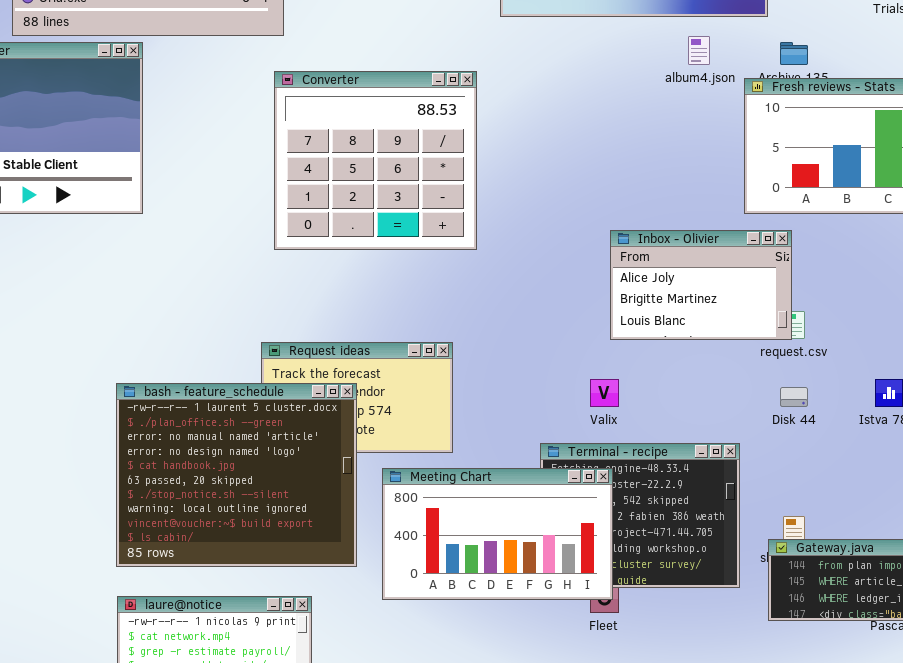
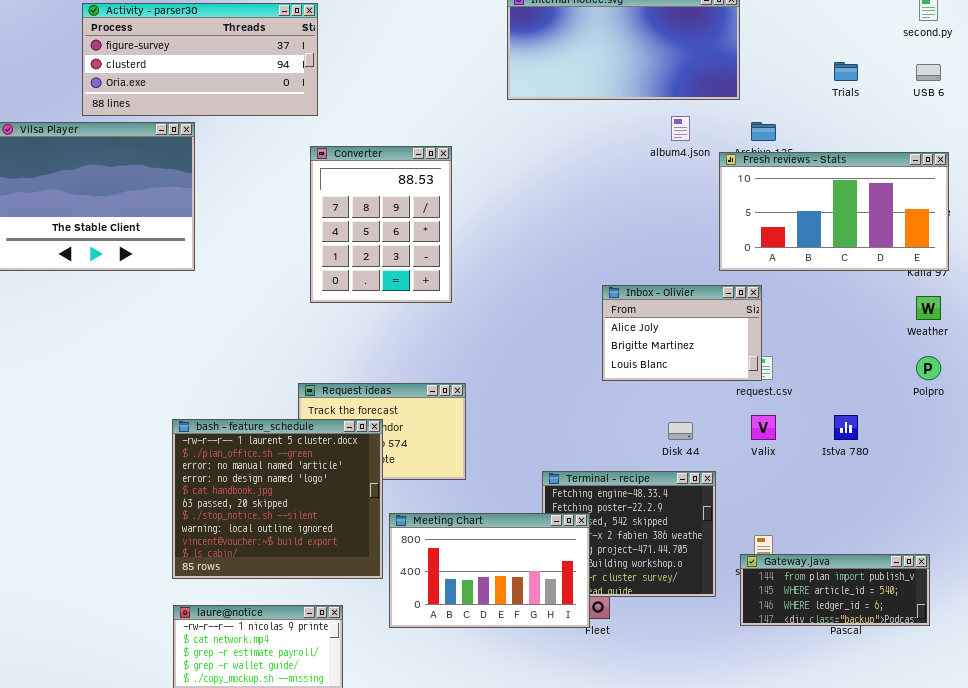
Converter: [274,71,477,250] -> [310,146,452,303], resized
Valix: [590,379,619,407] -> [751,415,776,440], moved
Disk 44: [780,387,808,407] -> [668,422,693,440], moved
Meeting Chart: [382,468,613,600] -> [389,513,590,628], moved

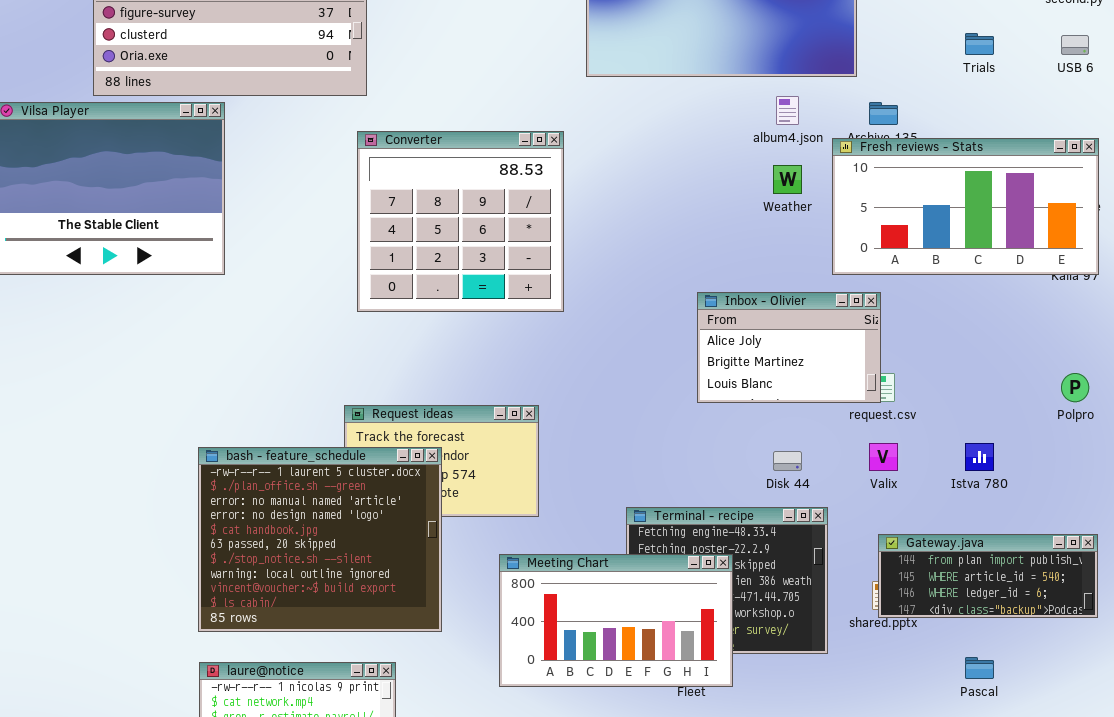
Converter: [310,146,452,303] -> [357,131,564,312], resized
Weather: [916,296,941,320] -> [773,165,802,194], moved
Meeting Chart: [389,513,590,628] -> [499,554,733,687], moved
Gateway.java: [740,554,930,626] -> [878,534,1098,618], moved

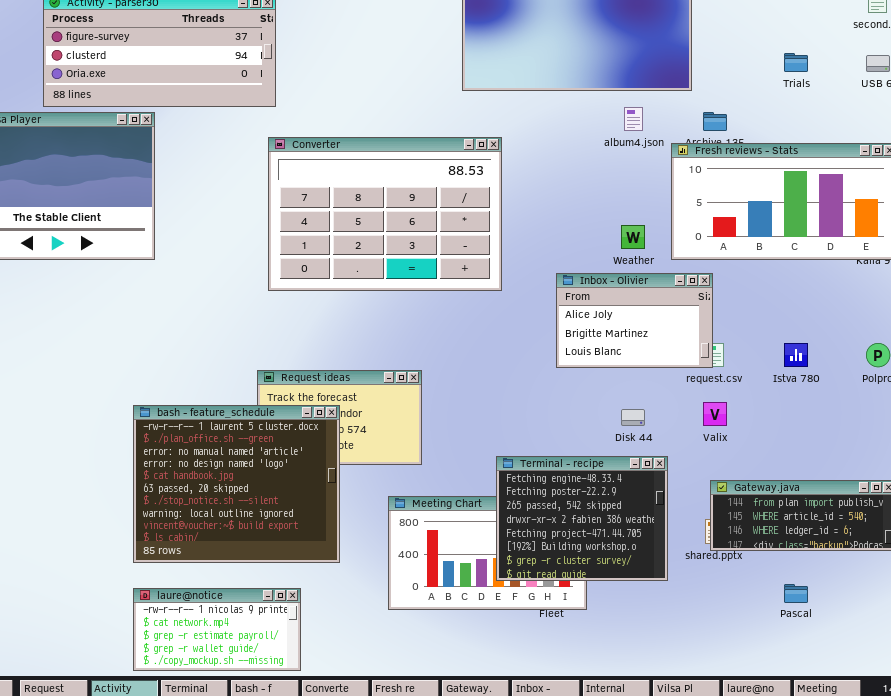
Converter: [357,131,564,312] -> [268,137,502,291], resized
Weather: [773,165,802,194] -> [621,225,645,249], moved
Istva 780: [965,443,994,471] -> [784,343,808,367], moved
Terminal - recipe: [626,507,828,654] -> [496,456,668,581], raised

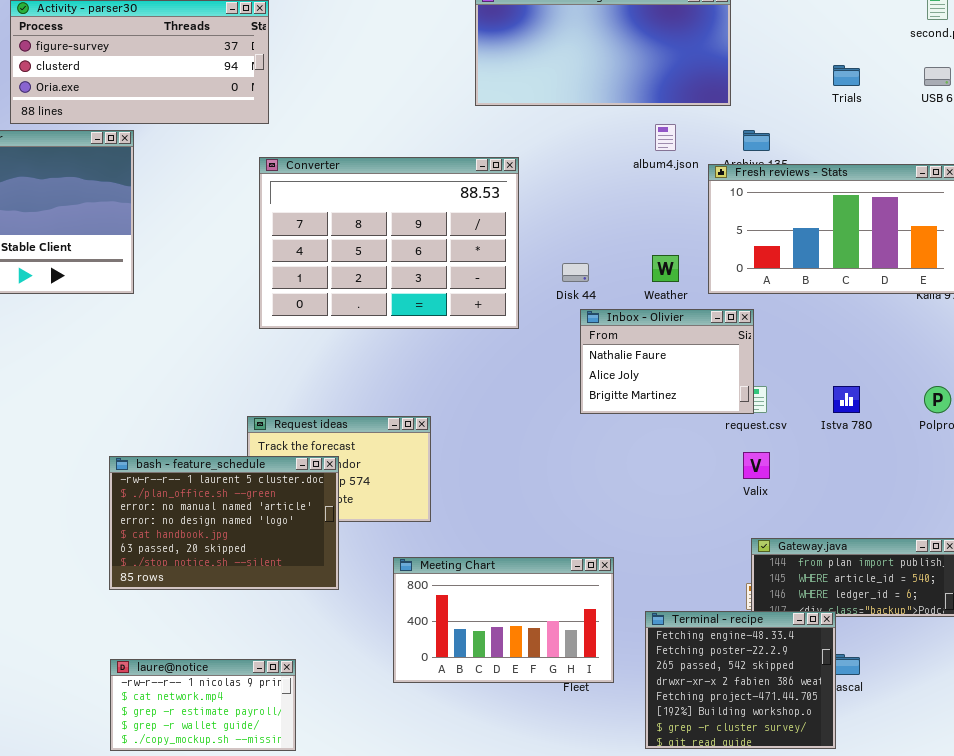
Inbox - Olivier: [556,273,713,368] -> [580,309,754,414], scrolled up 1 row
bash - feature_schedule: [133,405,340,563] -> [109,456,339,590], resized
Disk 44: [621,409,645,426] -> [562,263,589,282], moved
Terminal - recipe: [496,456,668,581] -> [645,611,836,749], moved

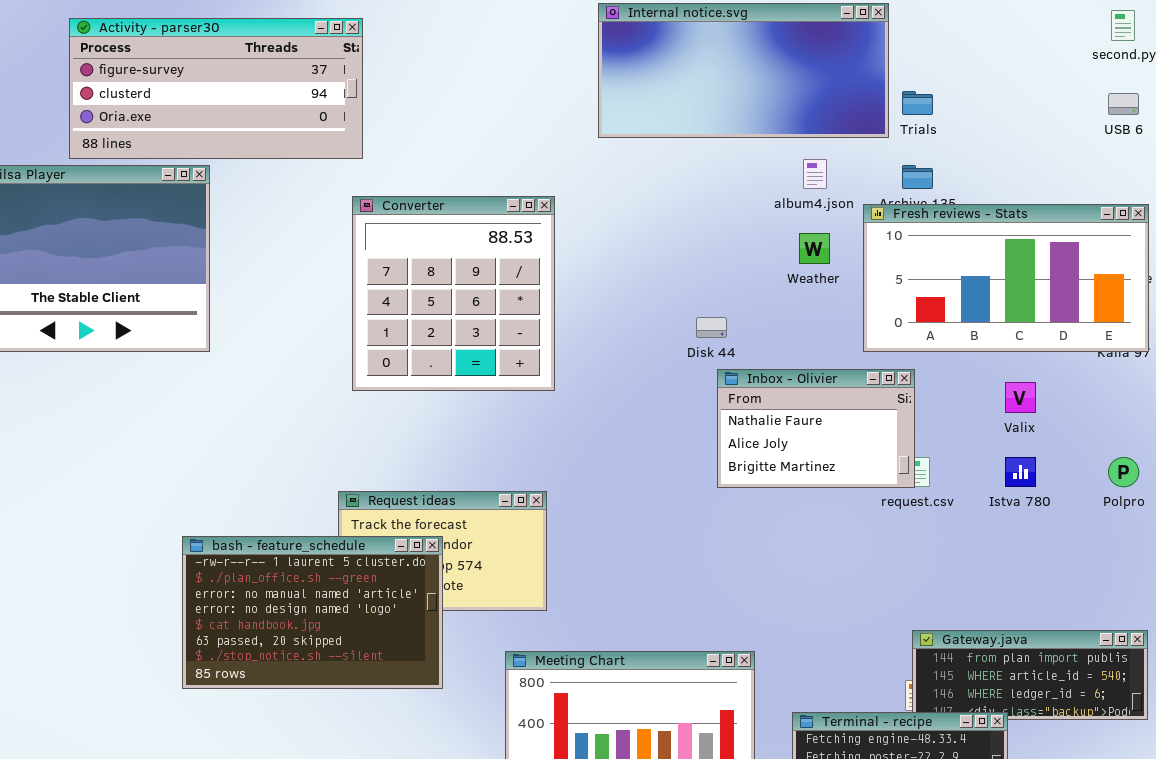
Trials: [833,65,860,86] -> [902,91,933,115], moved
Converter: [259,157,519,329] -> [352,196,555,391], resized
Weather: [652,255,679,282] -> [799,233,830,264], moved
Valix: [743,452,770,479] -> [1005,382,1036,413], moved

